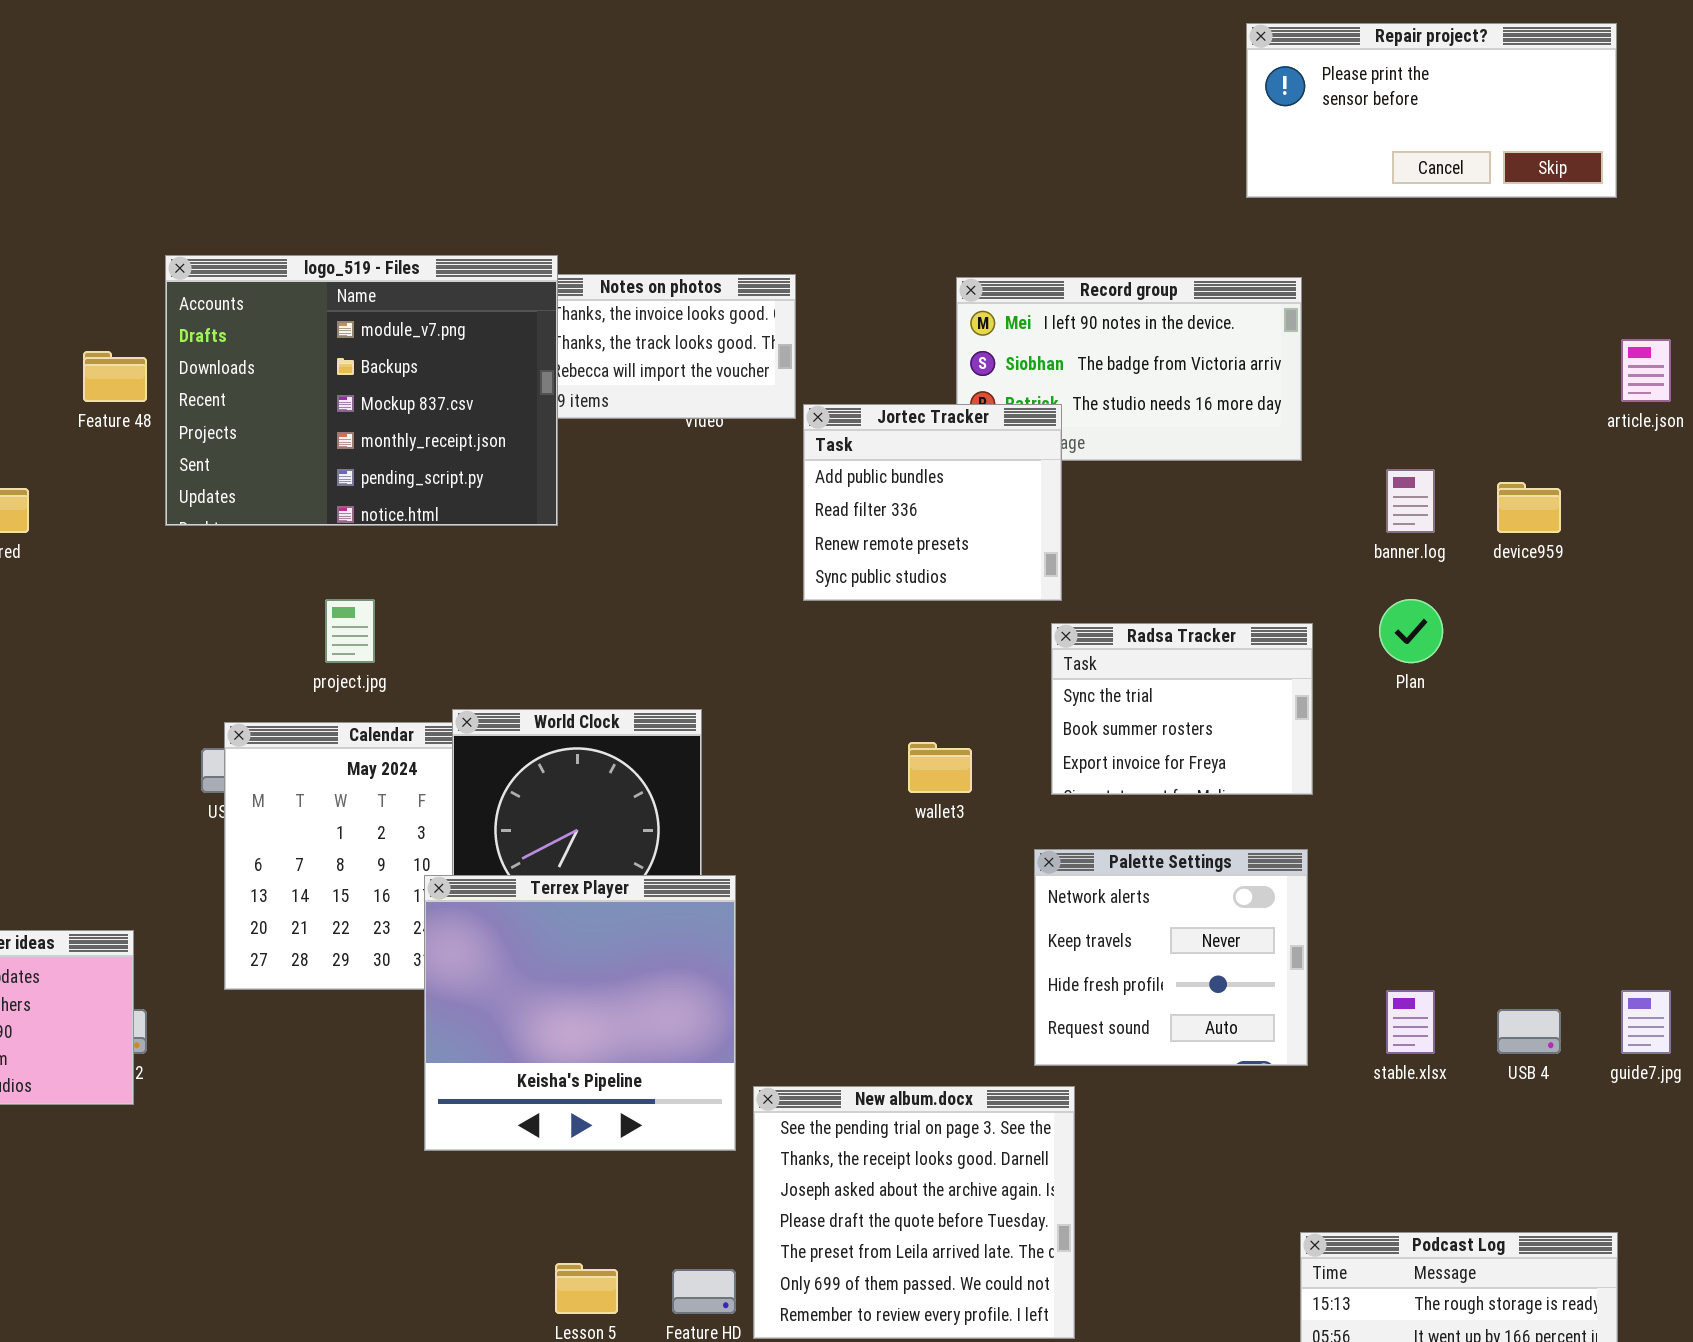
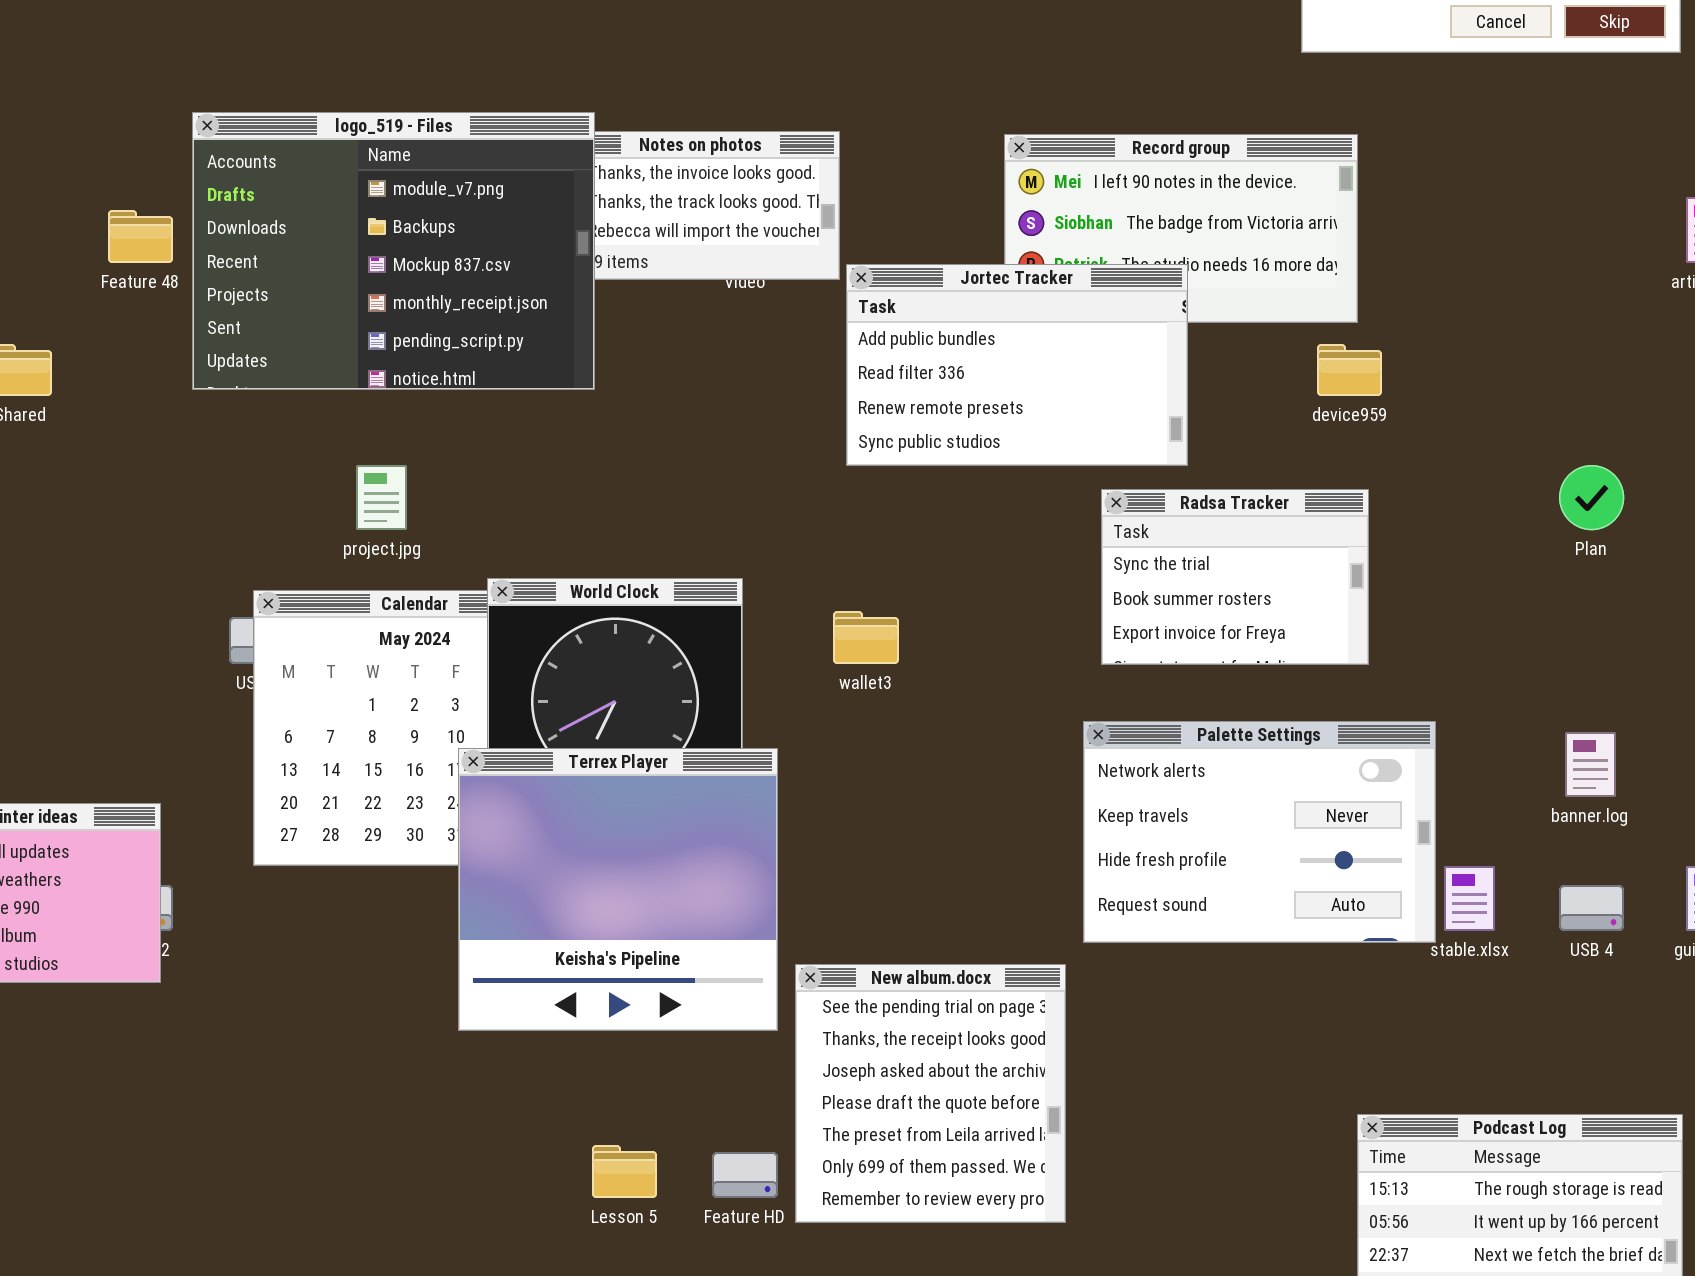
Jortec Tracker: [803,404,1062,601] -> [846,264,1188,466], resized
banner.log: [1386,469,1435,533] -> [1565,732,1616,797], moved
device959: [1497,482,1561,533] -> [1317,344,1382,396], moved
Plan: [1379,599,1443,663] -> [1559,465,1624,530], moved
wallet3: [908,742,972,793] -> [833,611,899,664], moved
Palette Settings: [1034,849,1308,1066] -> [1083,721,1436,943], resized
New album.docx: [753,1086,1075,1339] -> [795,964,1066,1223], resized

